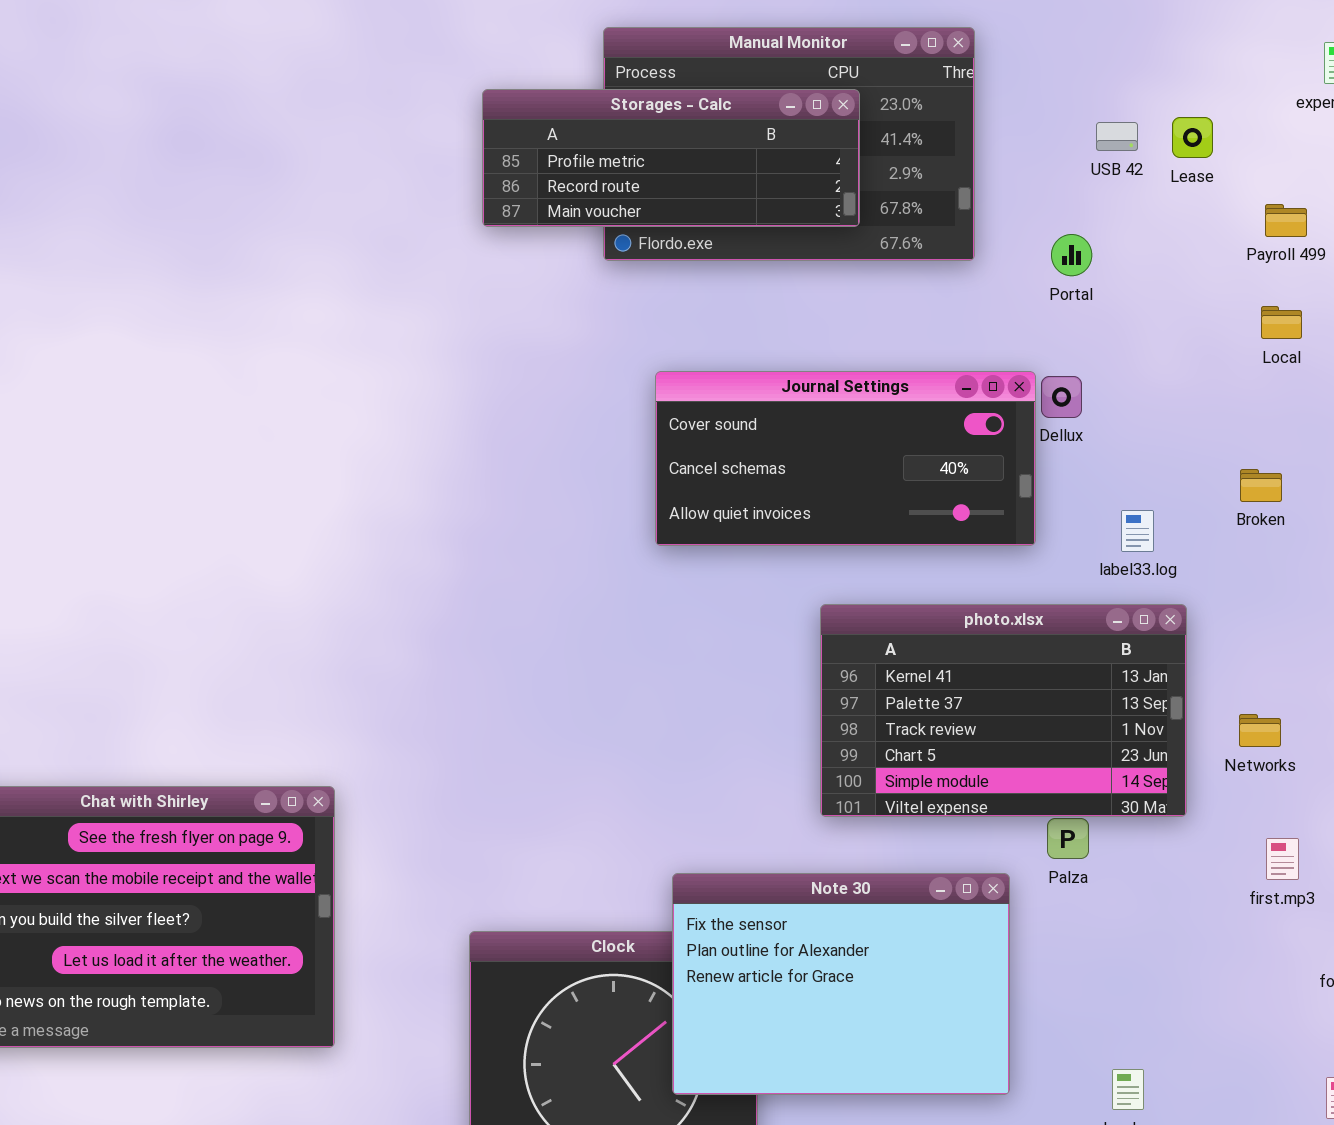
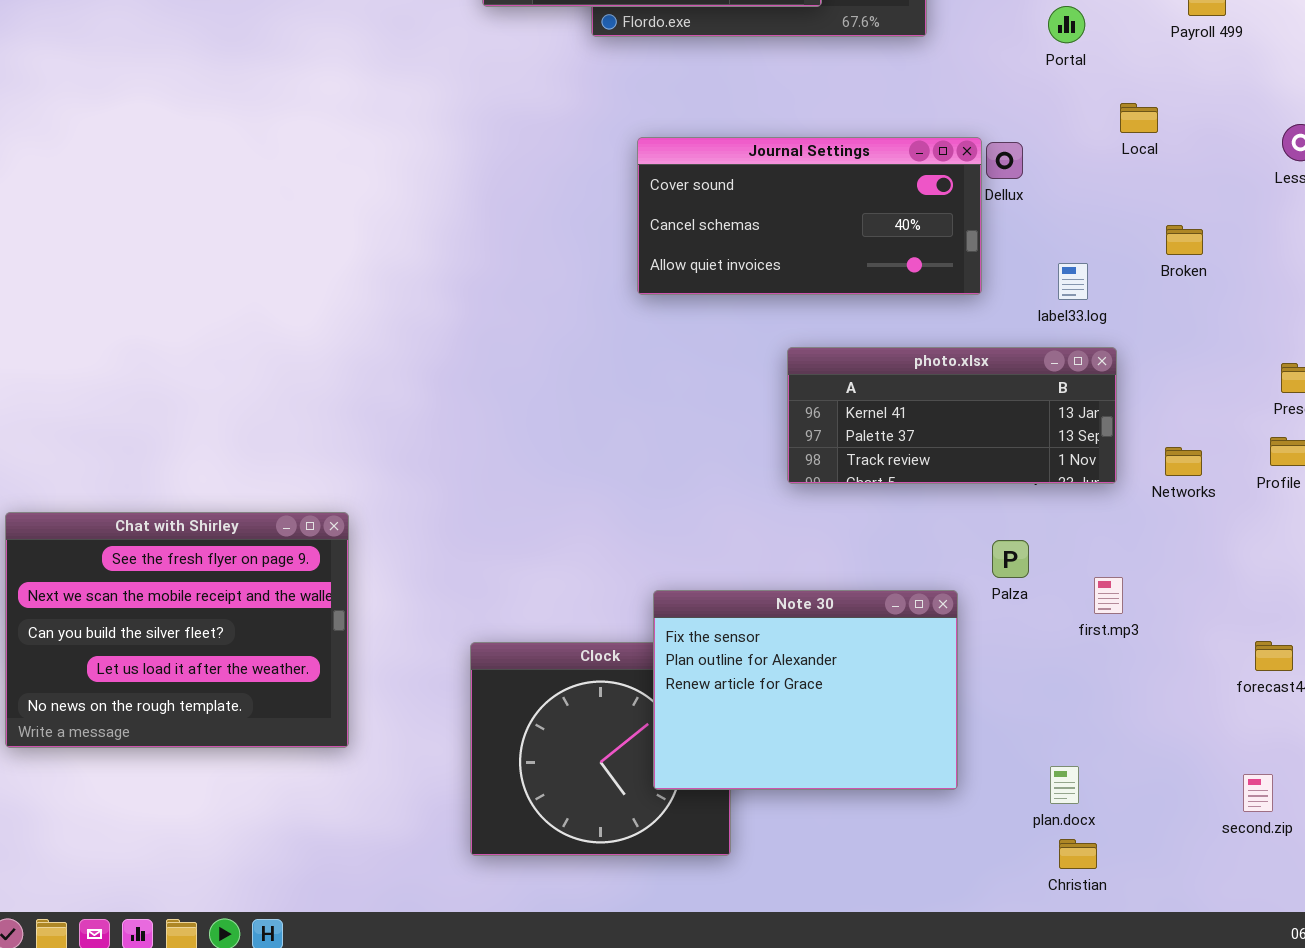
Portal: [1051,234,1092,276] -> [1048,6,1085,43], moved
Local: [1261,306,1302,339] -> [1120,103,1158,133], moved
photo.xlsx: [820,604,1187,817] -> [787,347,1117,484], resized
first.mp3: [1266,838,1299,880] -> [1094,577,1123,614], moved

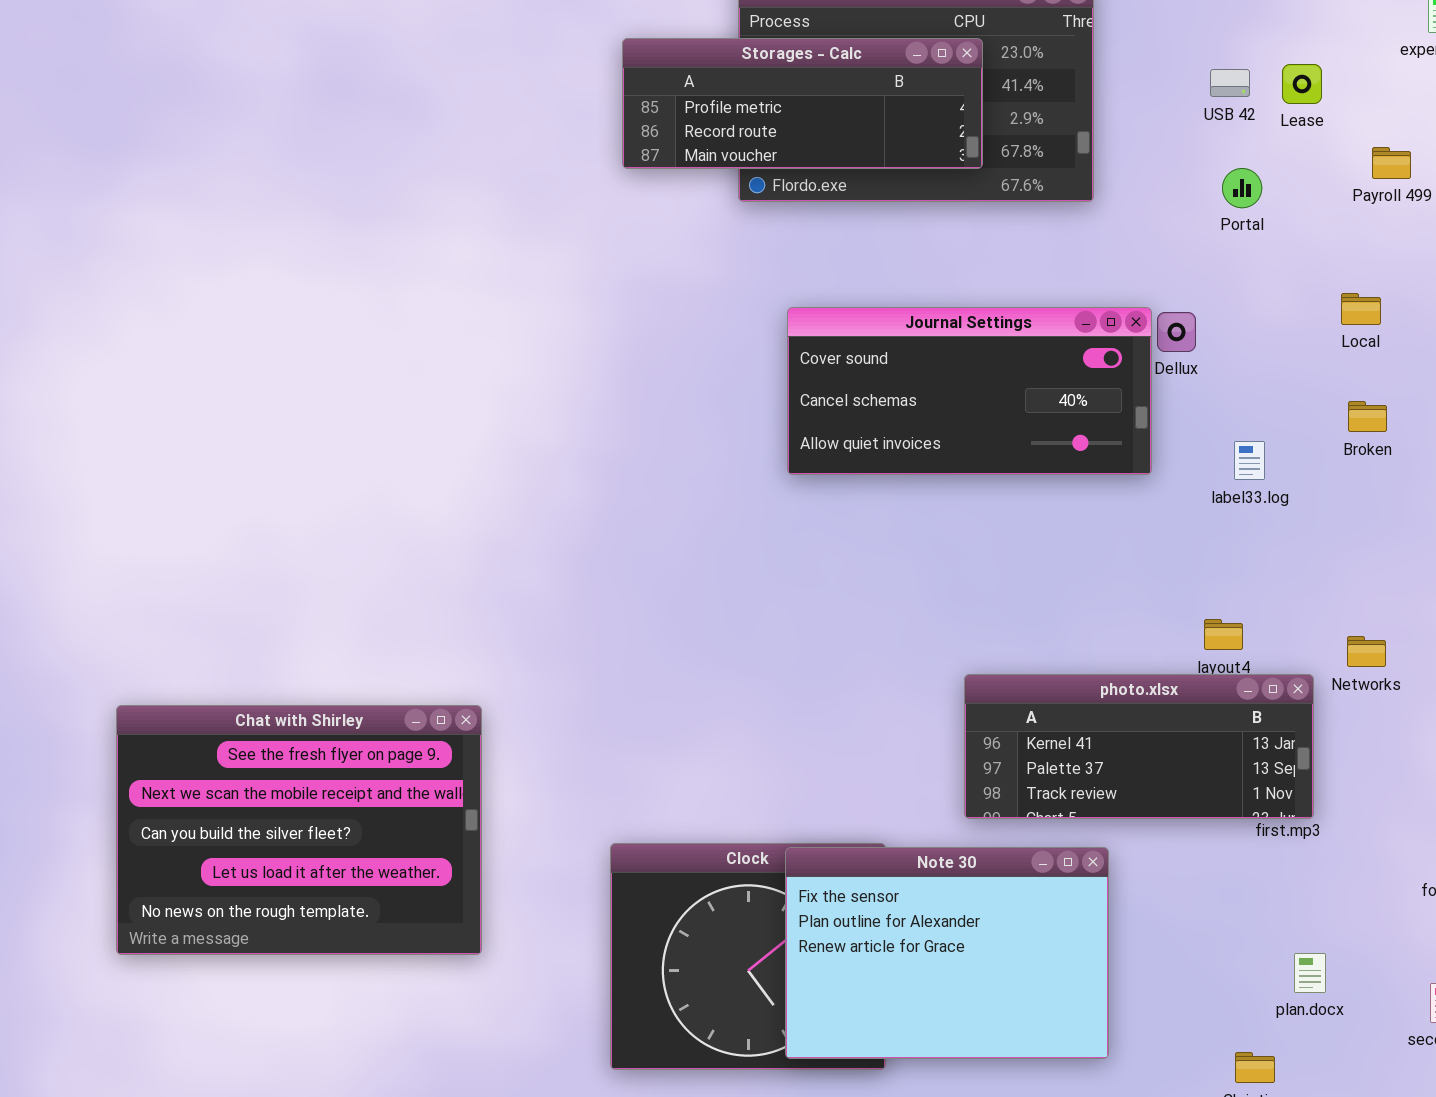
Local: [1120,103,1158,133] -> [1341,293,1381,325], moved
photo.xlsx: [787,347,1117,484] -> [964,674,1314,819], moved
Note 30: [653,590,958,790] -> [785,847,1109,1059], moved
plan.docx: [1050,766,1079,804] -> [1294,953,1326,993], moved

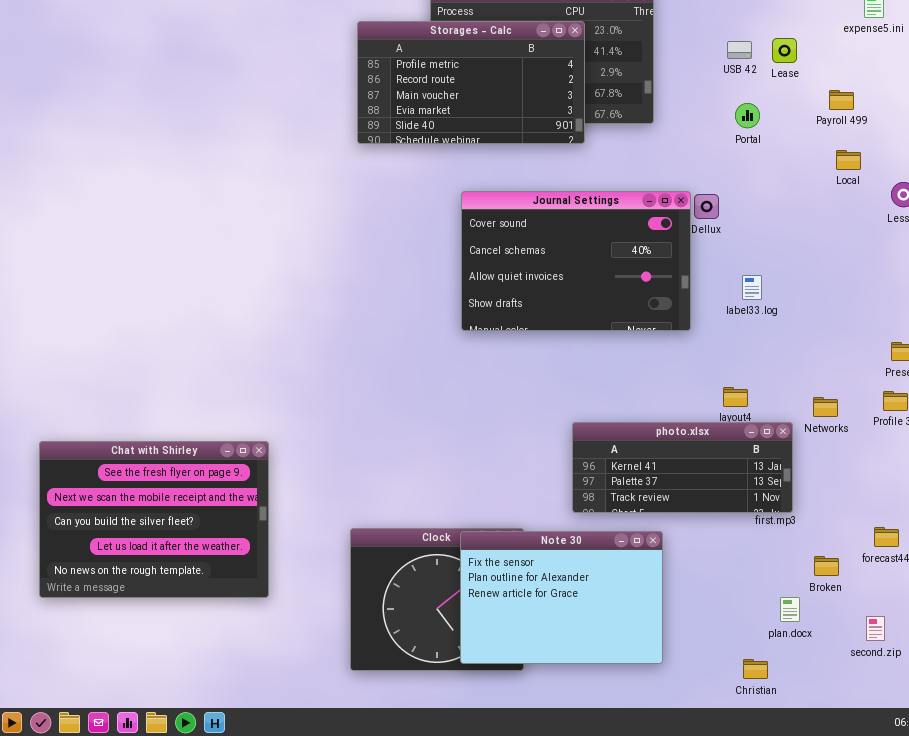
Storages - Calc: [622,38,983,169] -> [357,21,585,144], resized
Local: [1341,293,1381,325] -> [836,150,861,170], moved
Journal Settings: [787,307,1152,475] -> [461,191,691,331], resized
Broken: [1348,401,1387,432] -> [814,556,839,576], moved

